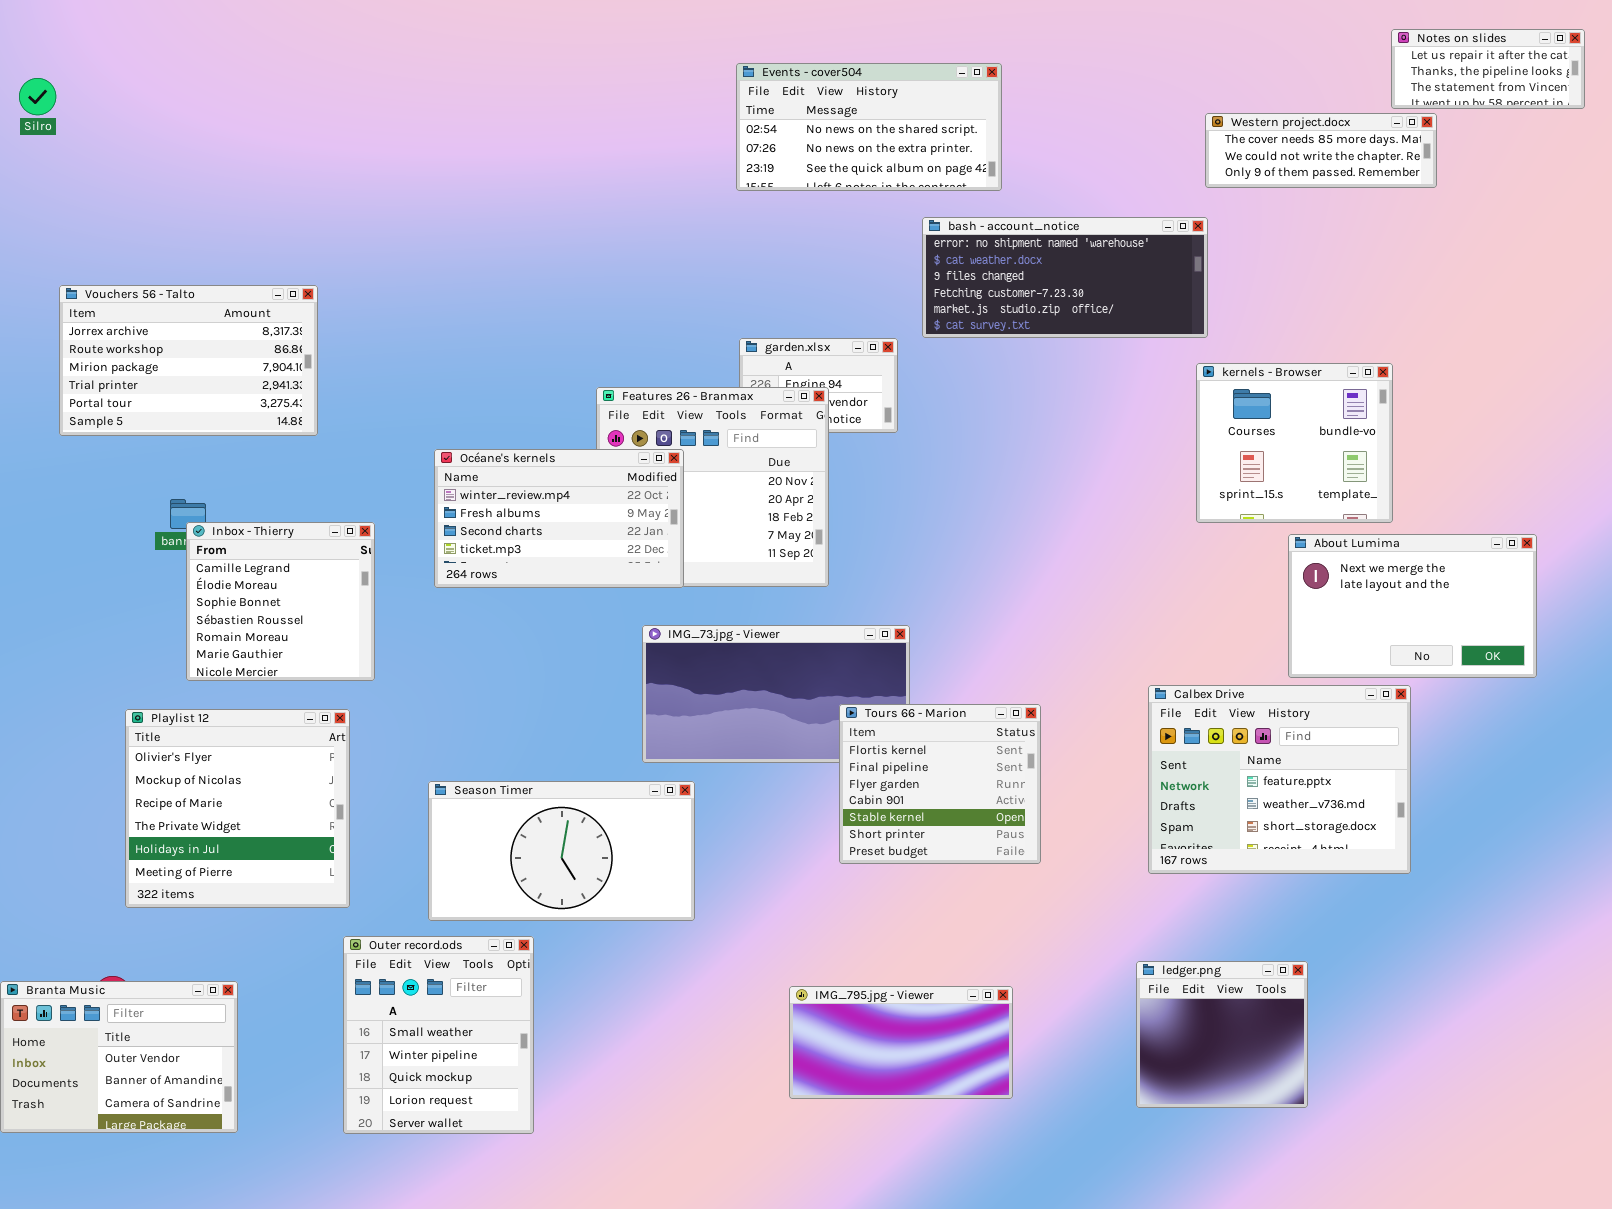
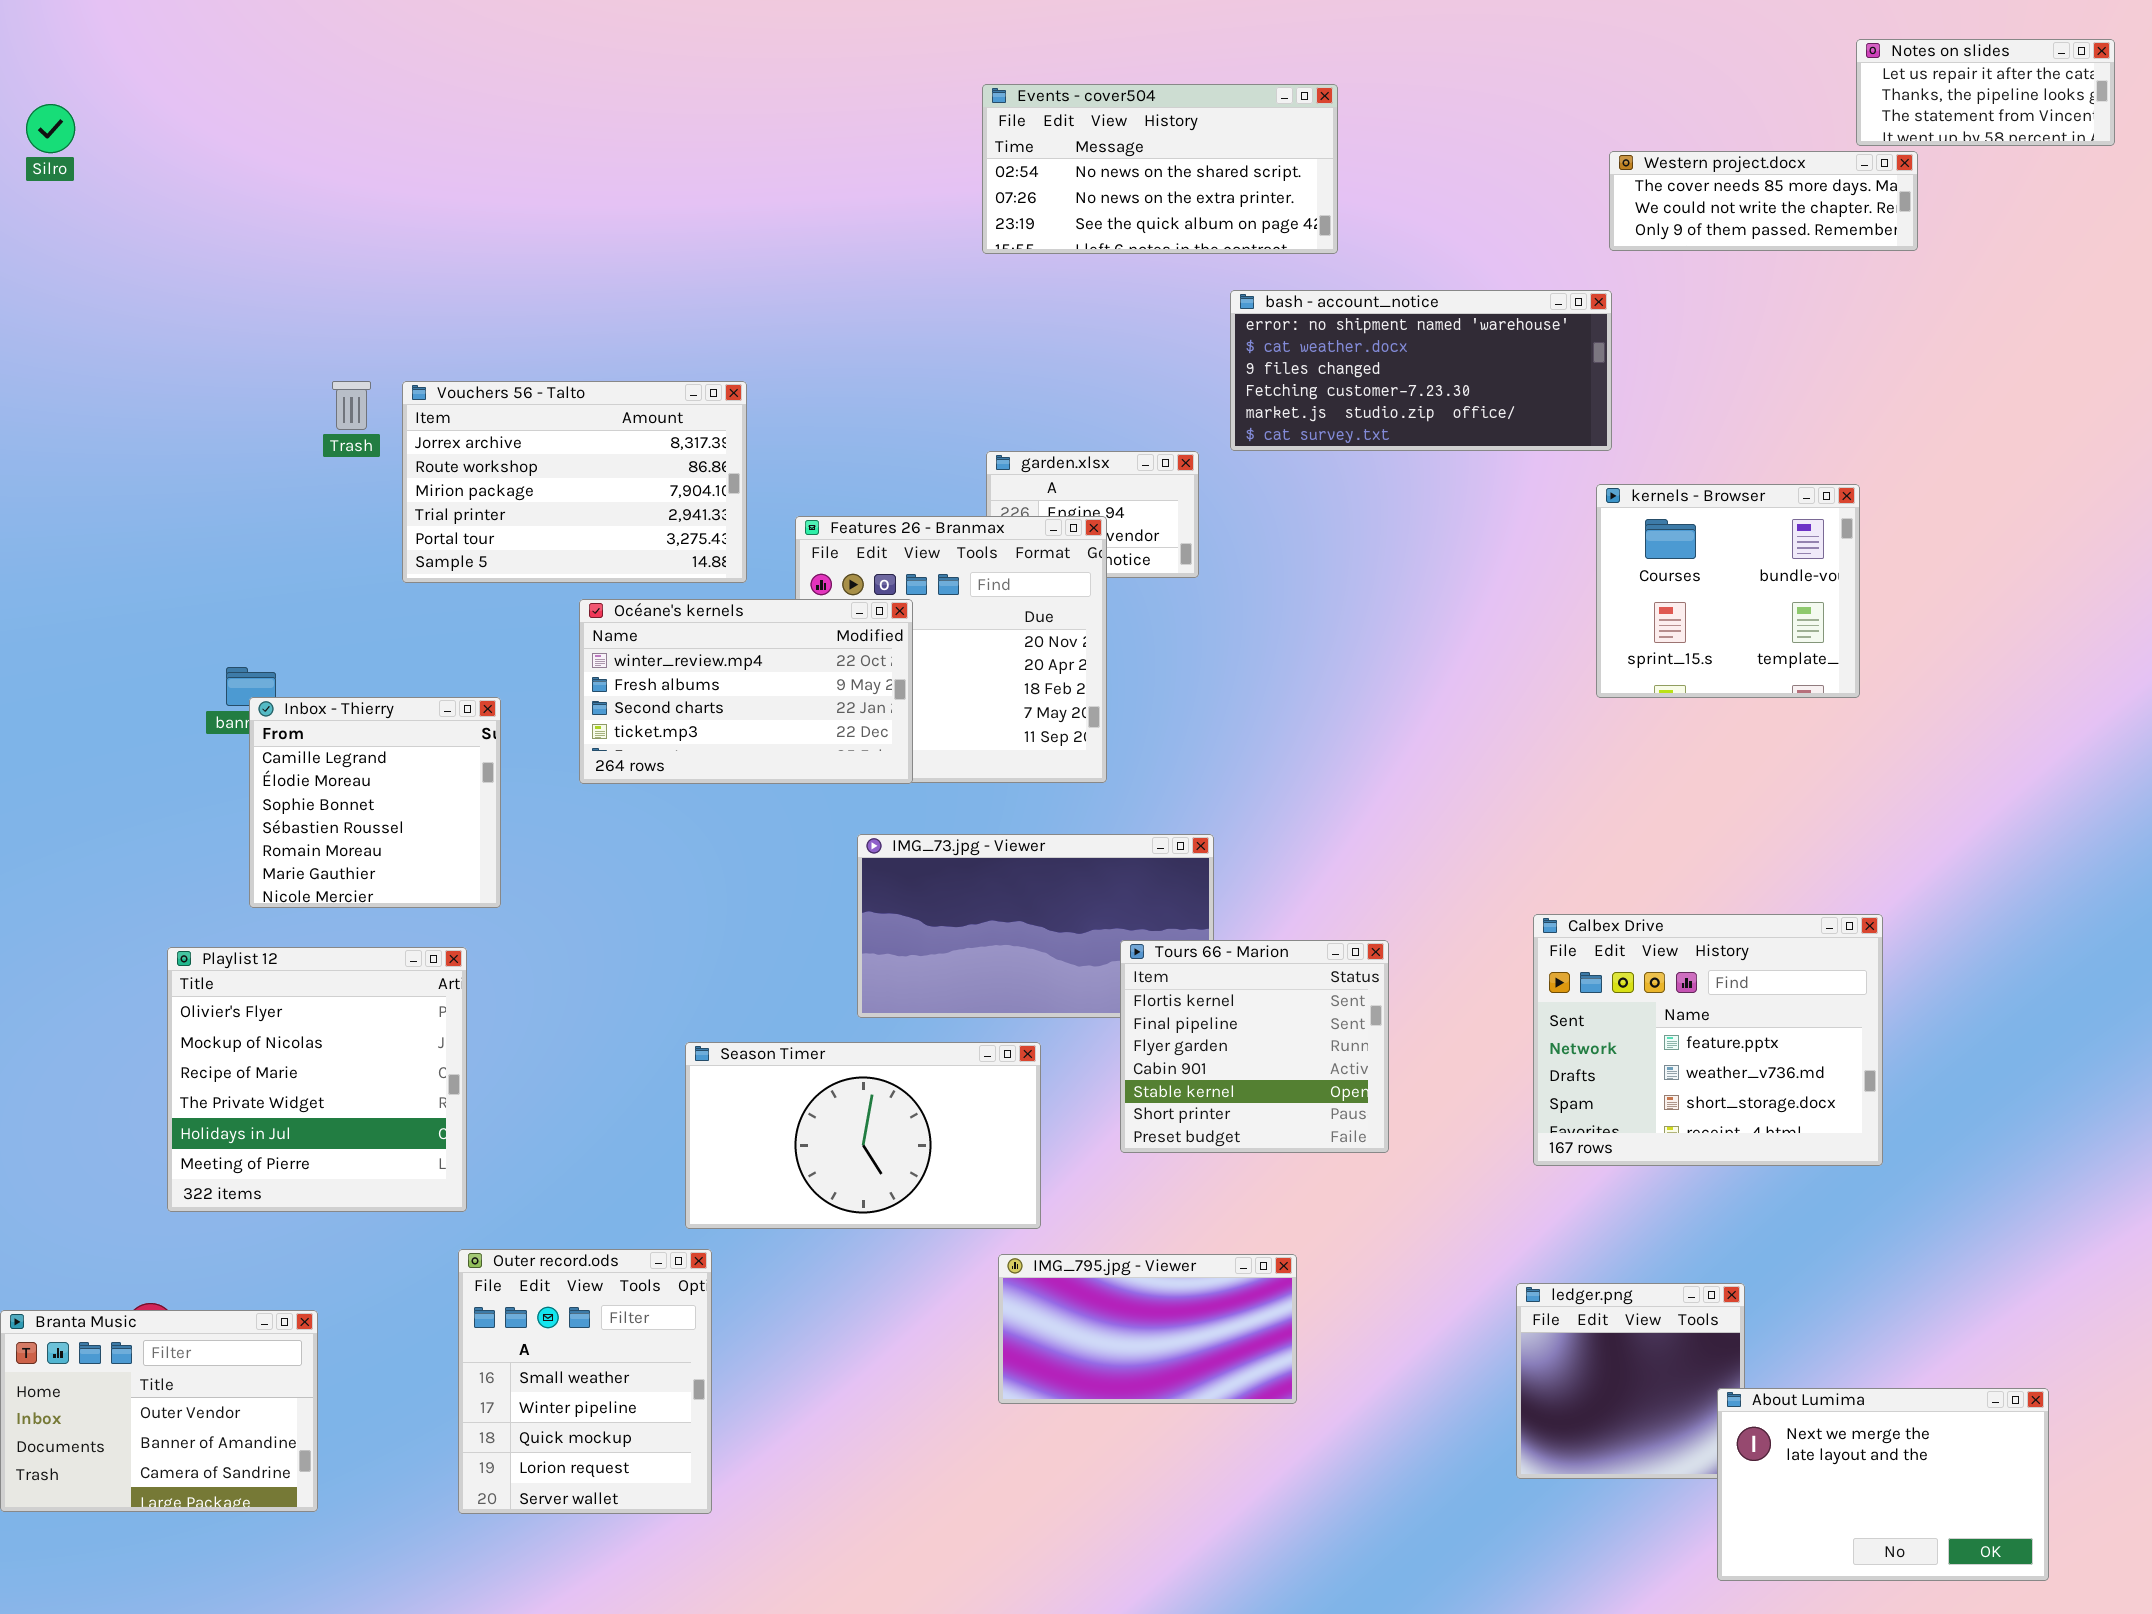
Vouchers 56 - Talto: [59,285,318,436] -> [402,381,747,583], moved
About Lumima: [1288,534,1537,678] -> [1717,1388,2049,1581], moved
Season Timer: [428,781,695,921] -> [685,1042,1041,1229], moved
IMG_795.jpg - Viewer: [789,986,1013,1099] -> [998,1254,1297,1404], moved

